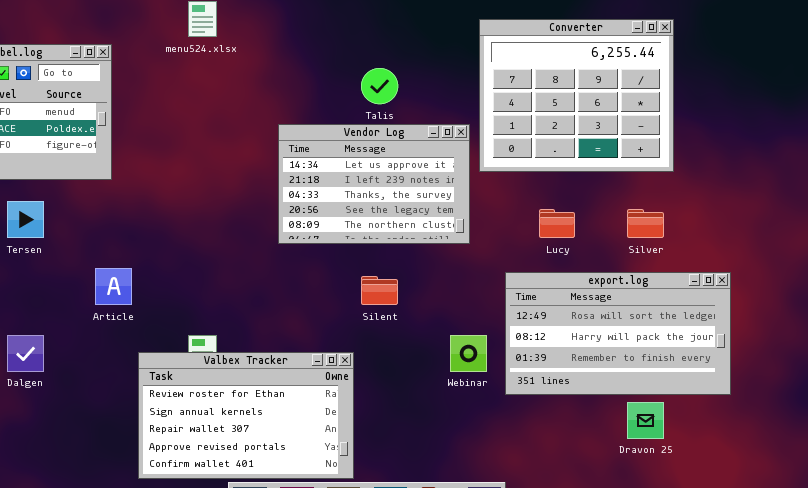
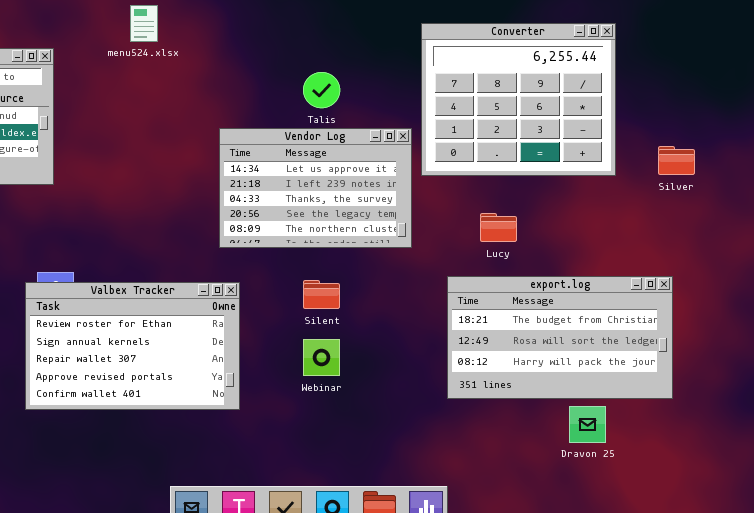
Silver: [627,209,664,238] -> [658,146,695,175], moved
export.log: [505,272,731,395] -> [447,276,673,399], scrolled up 1 row
Webinar: [450,335,487,372] -> [303,339,340,376], moved
Valbex Tracker: [138,352,354,479] -> [25,282,240,410], moved

